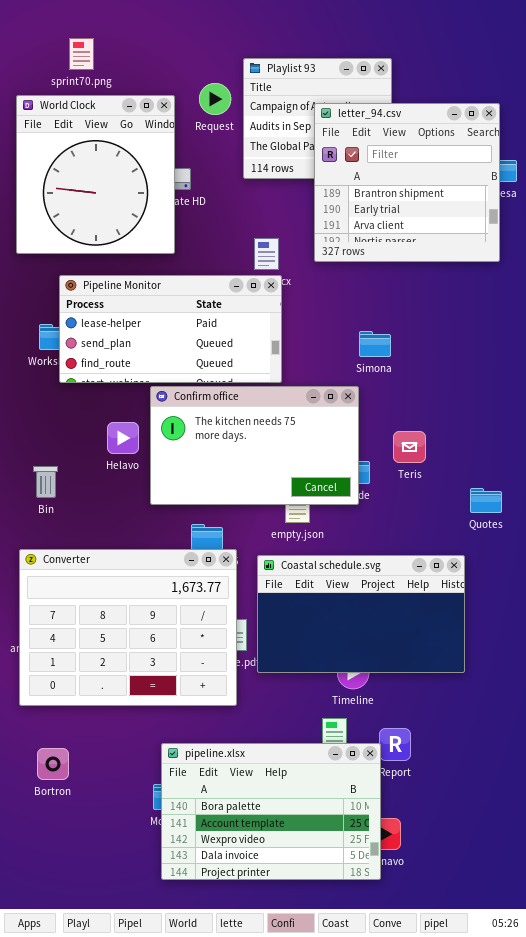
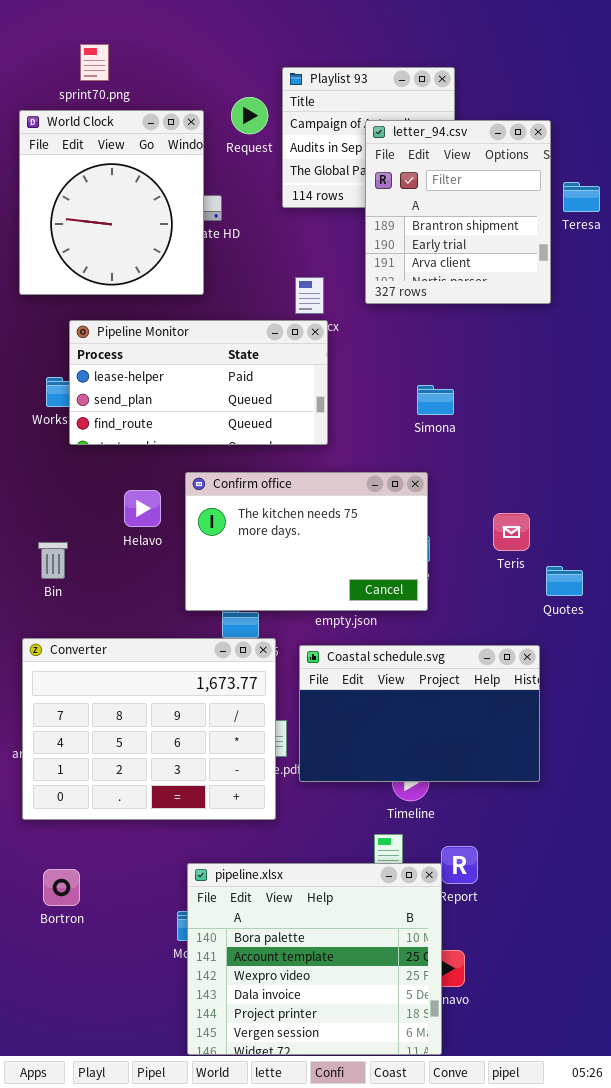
letter_94.csv: [314,103,500,262] -> [365,120,551,304], resized
Confirm office: [150,386,359,505] -> [185,472,428,611], moved
Teris: [393,431,426,463] -> [493,513,530,551], moved
pipeline.xlsx: [161,743,381,880] -> [187,863,442,1055], resized

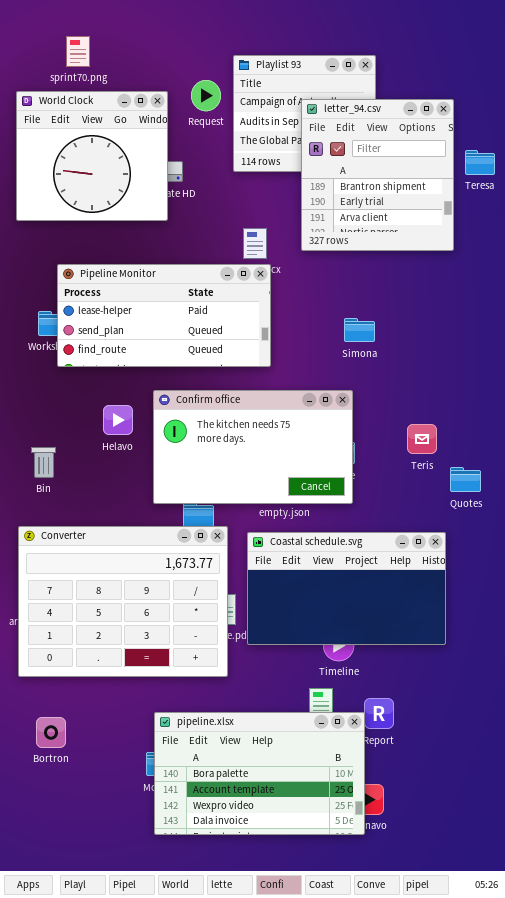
World Clock: [19,110,204,295] -> [16,91,168,221], resized
pipeline.xlsx: [187,863,442,1055] -> [154,712,365,835], resized

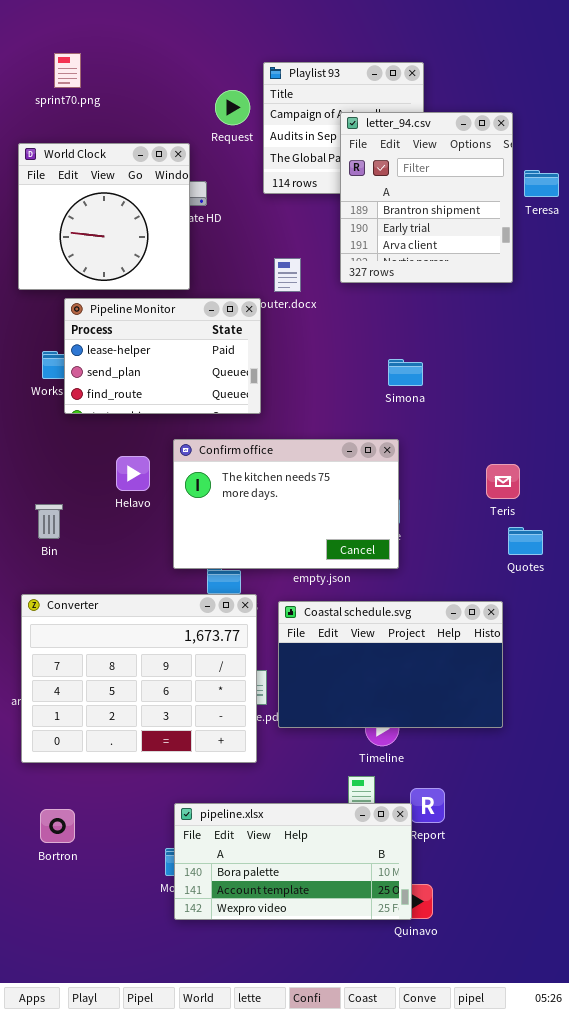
sprint70.png: [66,36,90,67] -> [54,53,81,88], moved
World Clock: [16,91,168,221] -> [18,143,190,290], moved
Pipeline Monitor: [57,264,271,367] -> [64,298,261,414], resized
Teris: [407,424,437,454] -> [486,464,520,499], moved
pipeline.xlsx: [154,712,365,835] -> [174,803,412,920], resized

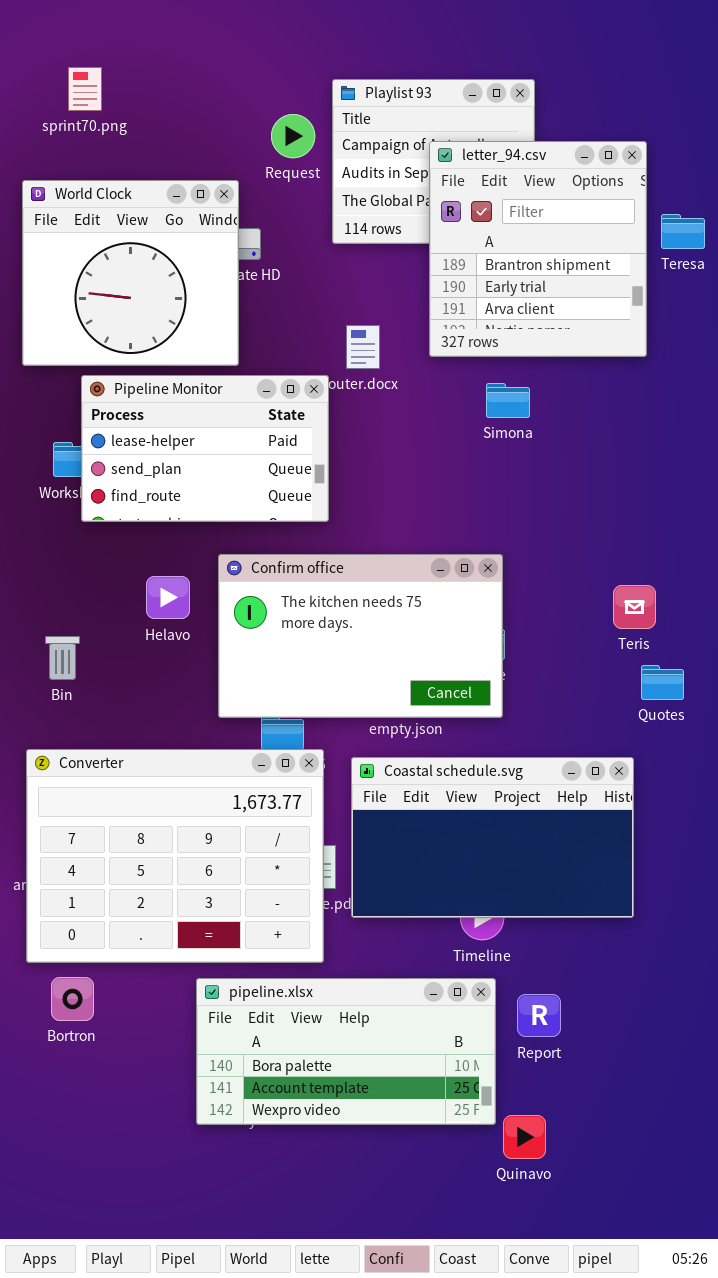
Simona: [388,359,423,386] -> [486,383,530,418], moved
pipeline.xlsx: [174,803,412,920] -> [196,978,496,1125], moved
Bortron: [40,809,75,843] -> [51,977,94,1021], moved

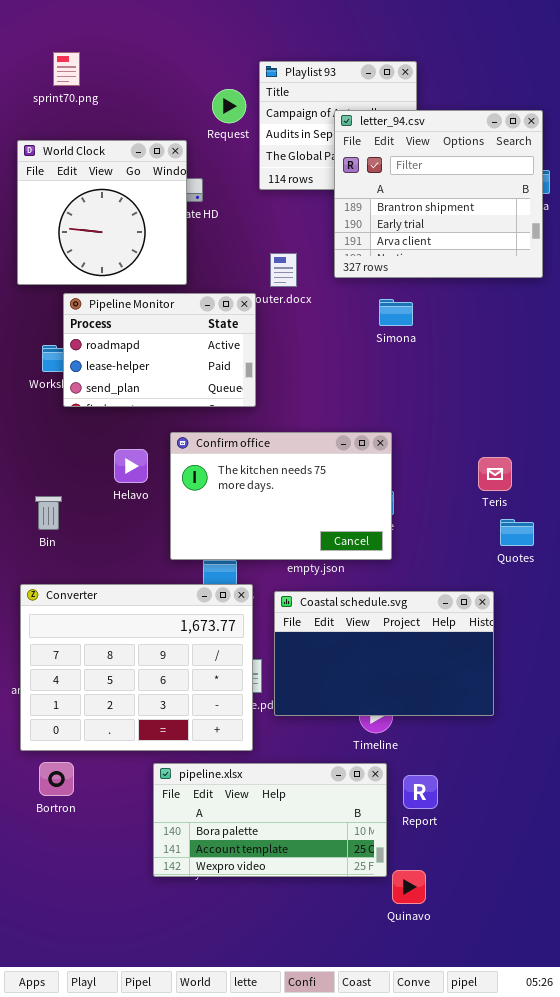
letter_94.csv: [429,141,647,357] -> [334,110,543,278], resized
Pipeline Monitor: [81,375,329,522] -> [63,293,256,407], scrolled up 1 row

